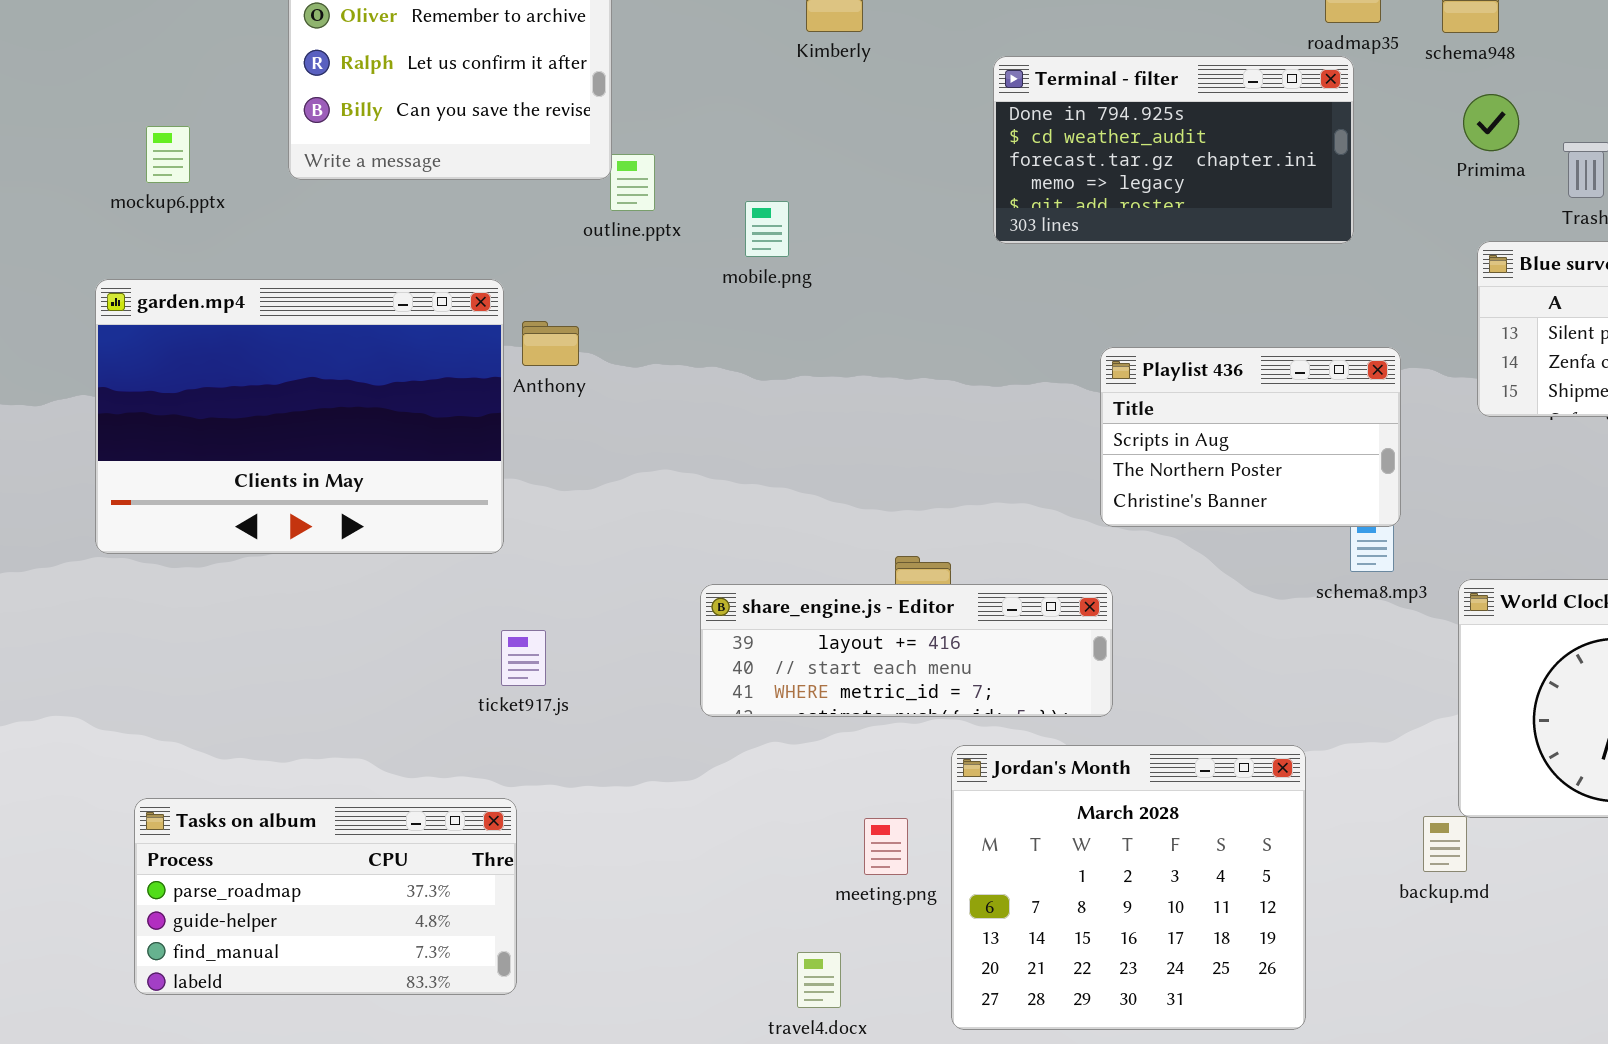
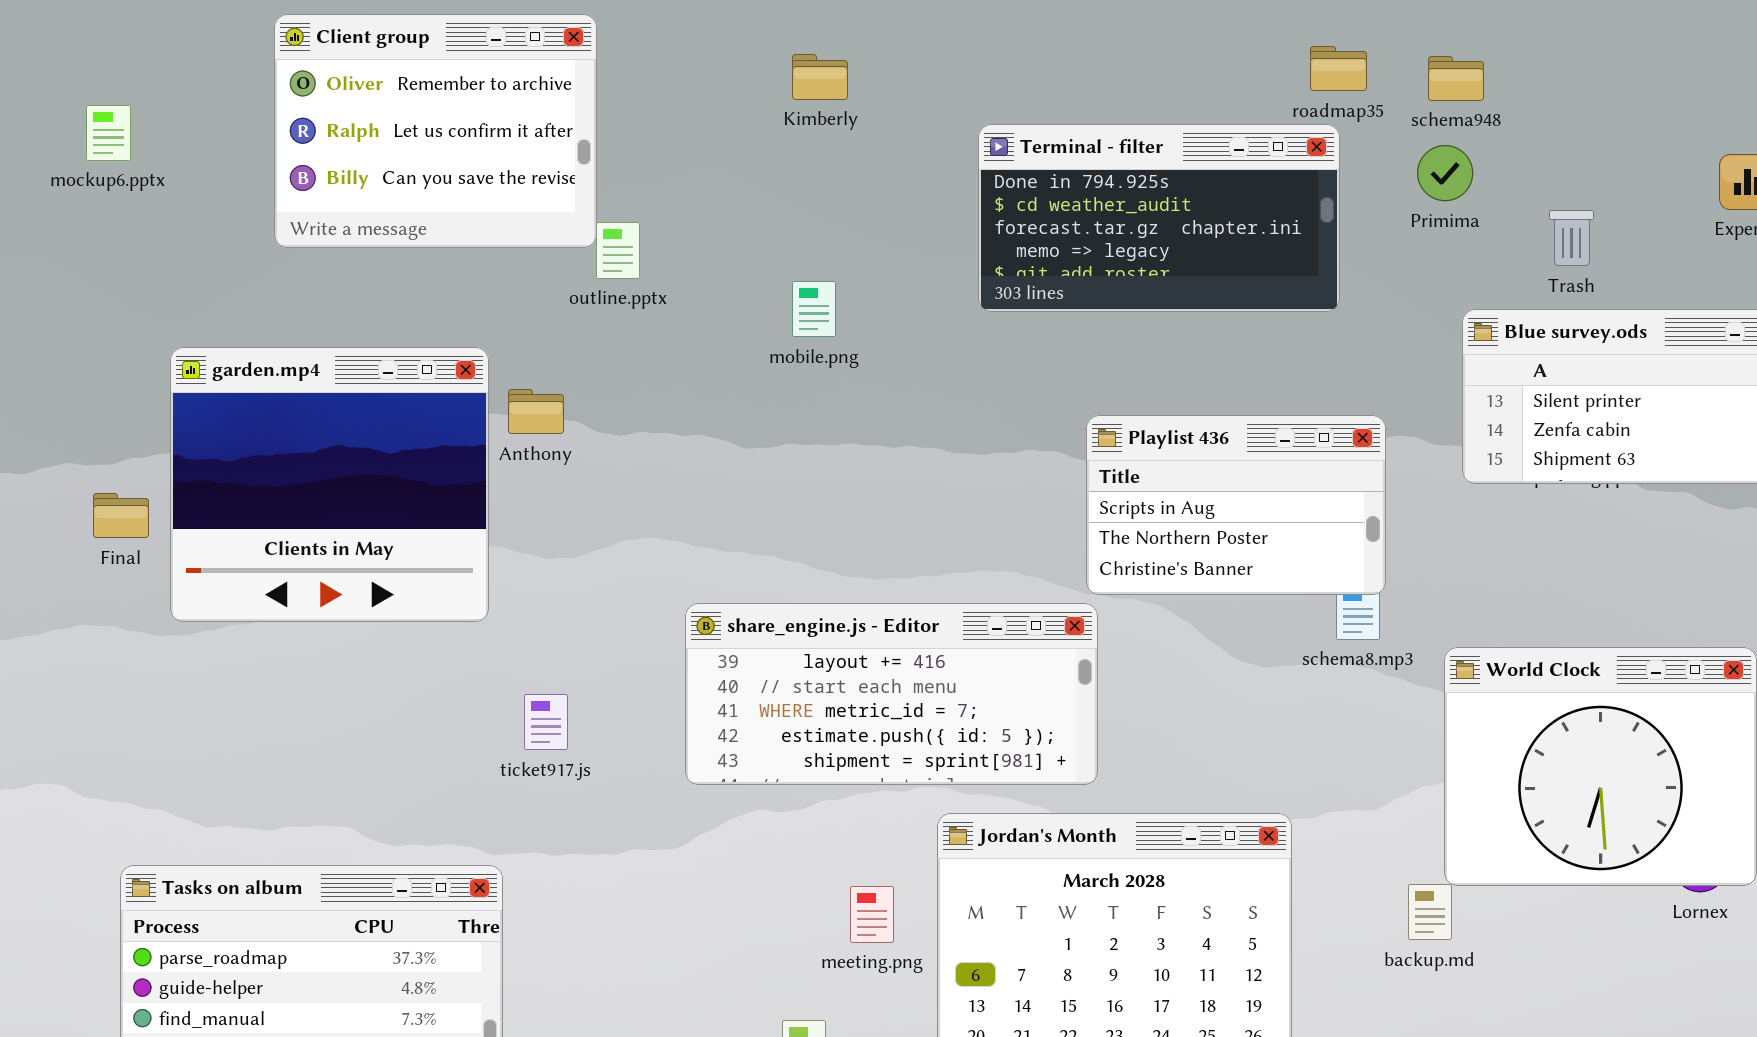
Primima: [1463,94,1519,151] -> [1417,145,1473,201], moved
mockup6.pptx: [146,126,190,183] -> [86,105,131,161], moved
mobile.png: [745,201,789,257] -> [792,281,836,337], moved
garden.mp4: [95,279,504,554] -> [170,347,489,622], resized
share_engine.js - Editor: [700,584,1113,717] -> [685,603,1098,785], resized
ticket917.js: [501,630,546,686] -> [524,694,568,750], moved

